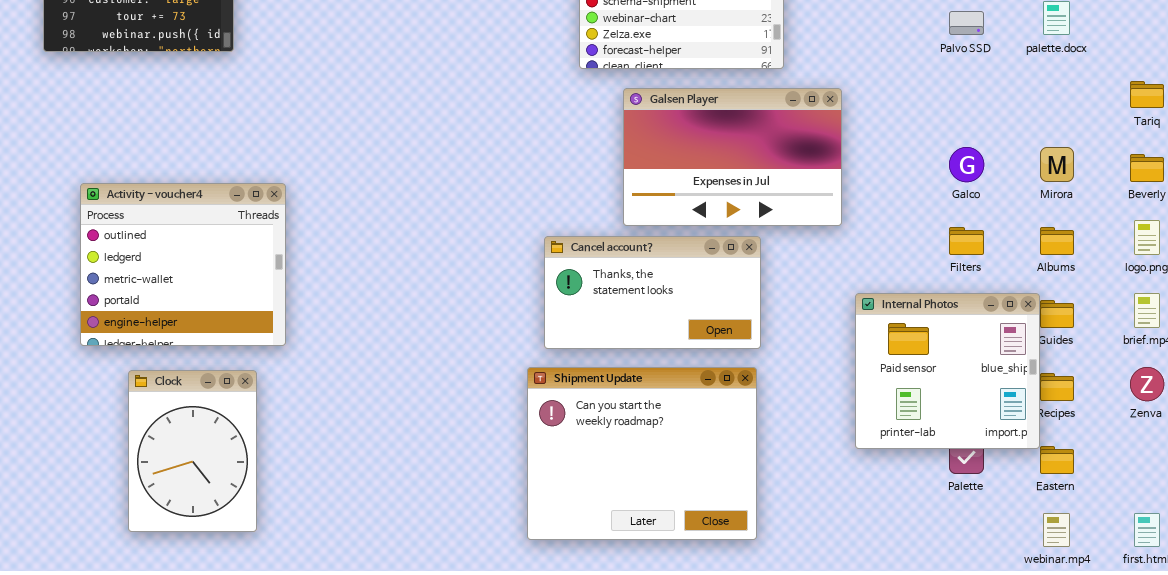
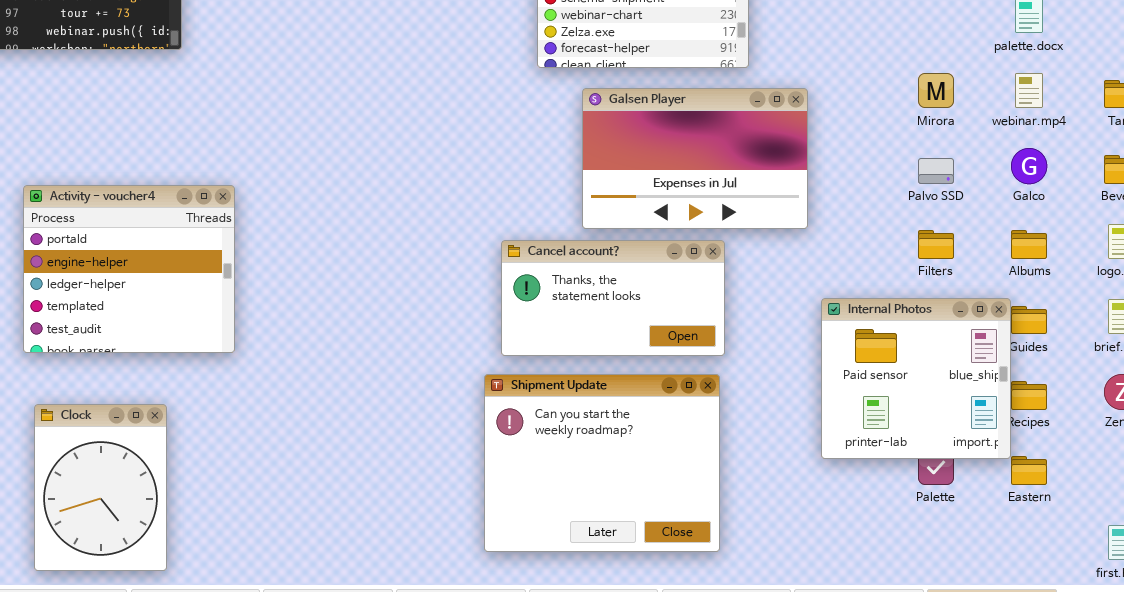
Palvo SSD: [949,11,984,35] -> [918,158,954,184], moved
Galco: [949,147,984,182] -> [1011,148,1047,184], moved
Mirora: [1040,147,1074,182] -> [918,73,954,108], moved
Activity - voucher4: [80,183,286,346] -> [23,185,235,353], scrolled down 3 rows
Clock: [128,370,257,532] -> [34,404,167,571], moved
webinar.mp4: [1043,513,1070,547] -> [1015,73,1043,108], moved

